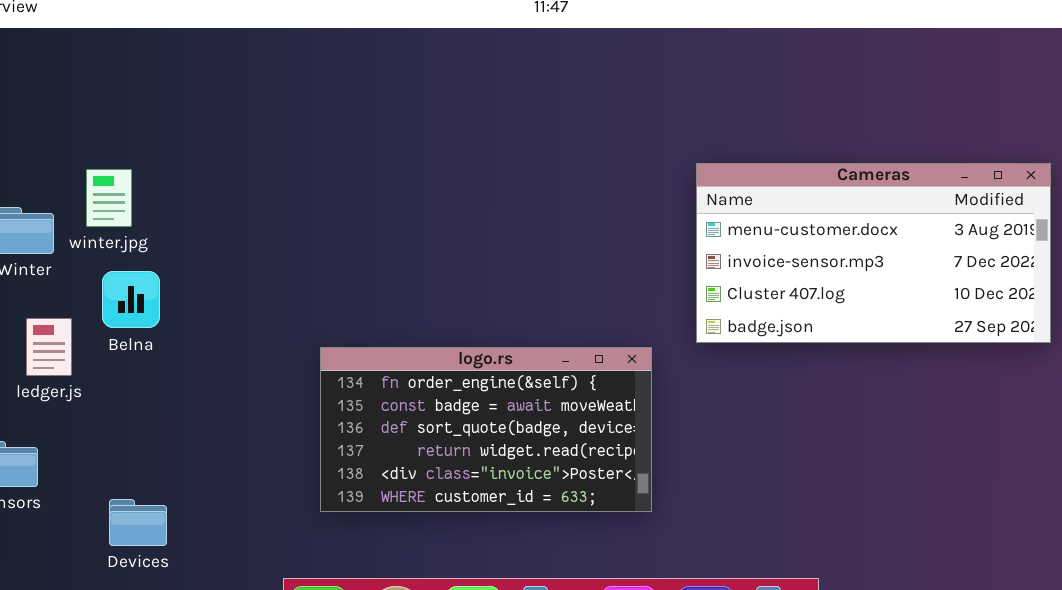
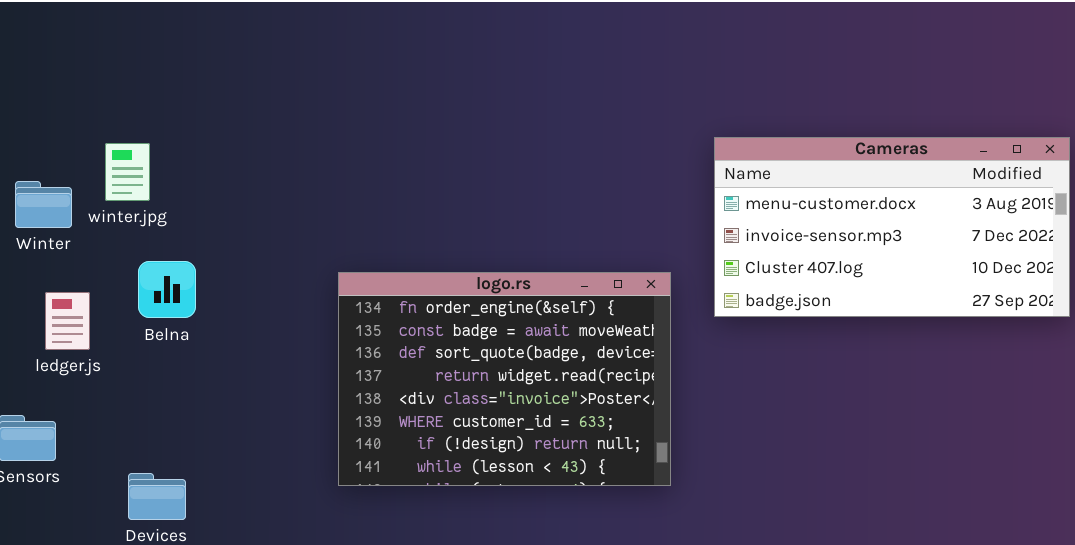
Belna: [102,271,160,328] -> [138,261,196,318], moved
logo.rs: [320,347,652,512] -> [338,272,671,486], resized

